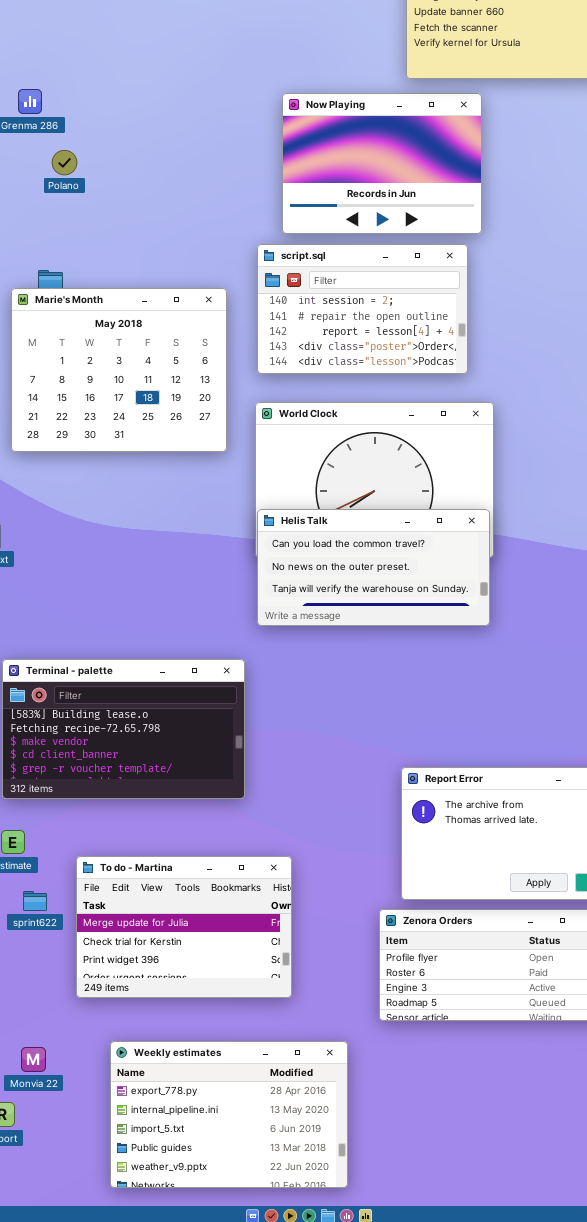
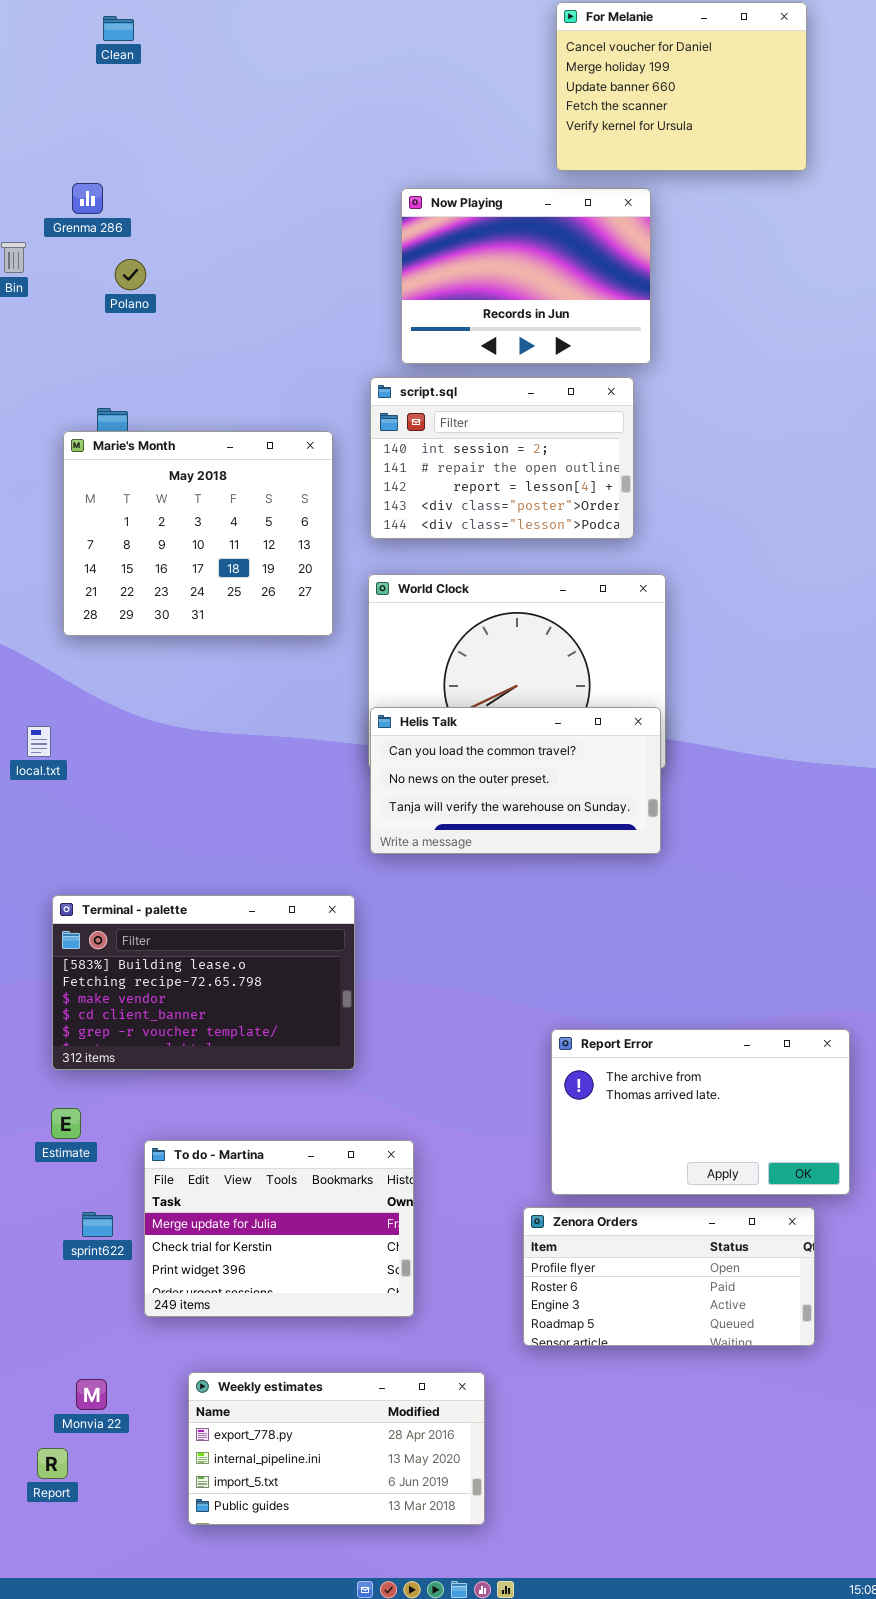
sprint622: [23,891,47,911] -> [82,1212,113,1237], moved
Weekly estimates: [110,1041,348,1188] -> [188,1372,485,1525], resized

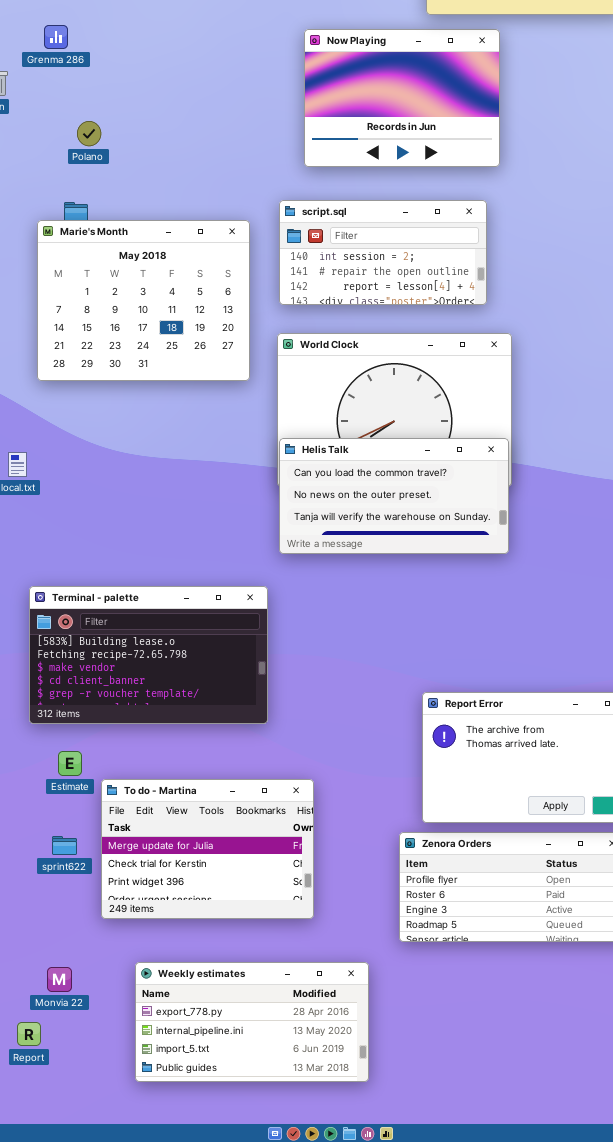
Polano: [115,259,146,290] -> [77,121,101,146], moved
script.sql: [370,377,634,539] -> [279,200,487,305], resized
Estimate: [51,1108,81,1139] -> [58,751,82,776], moved

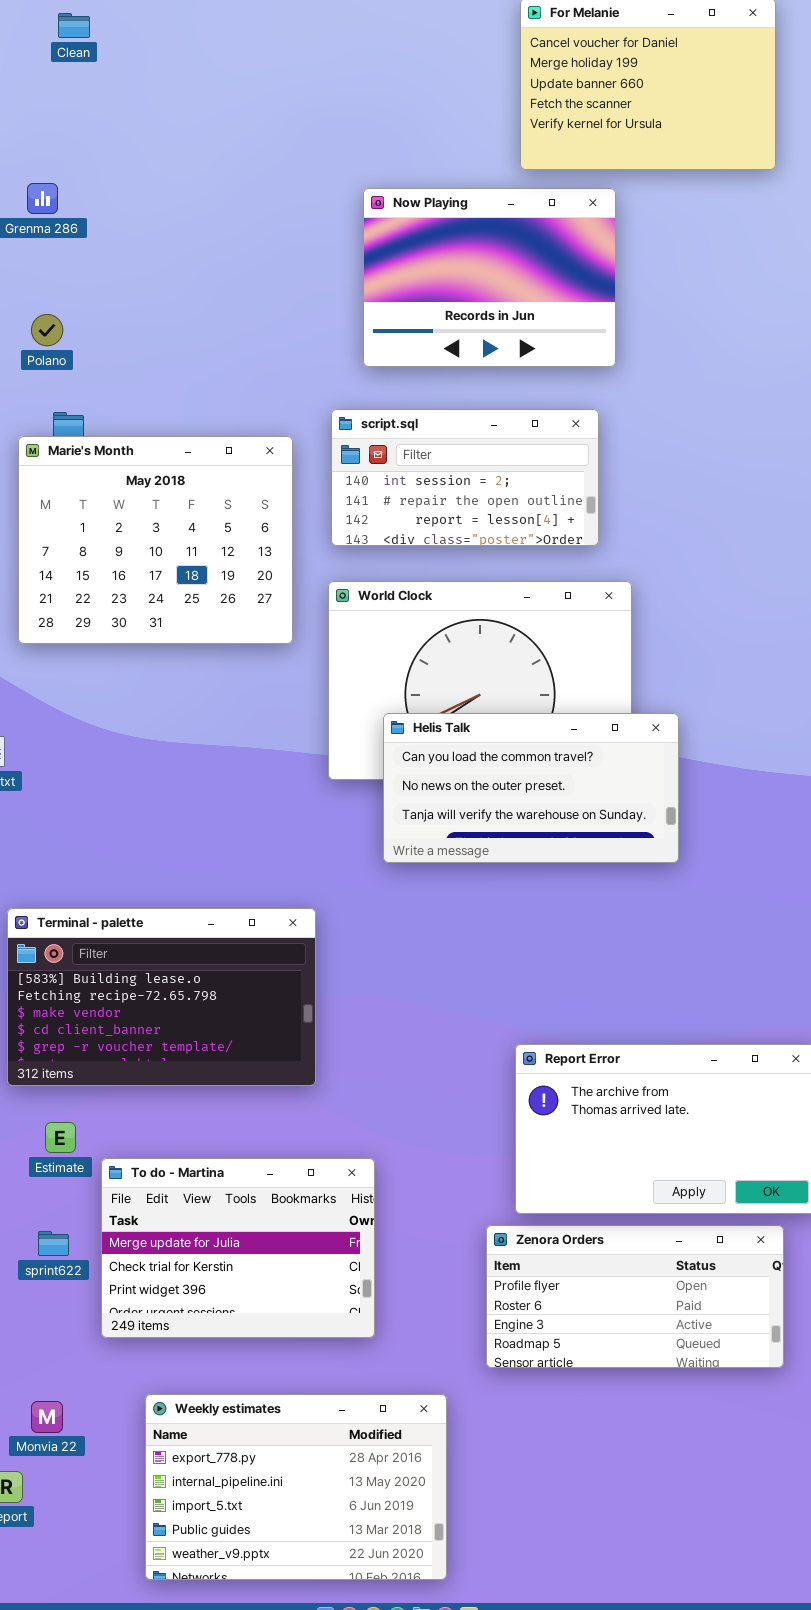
Polano: [77,121,101,146] -> [31,314,63,346], moved
Helis Talk: [279,438,509,554] -> [383,713,679,863], moved
Weekly estimates: [135,962,369,1082] -> [145,1394,447,1580], resized

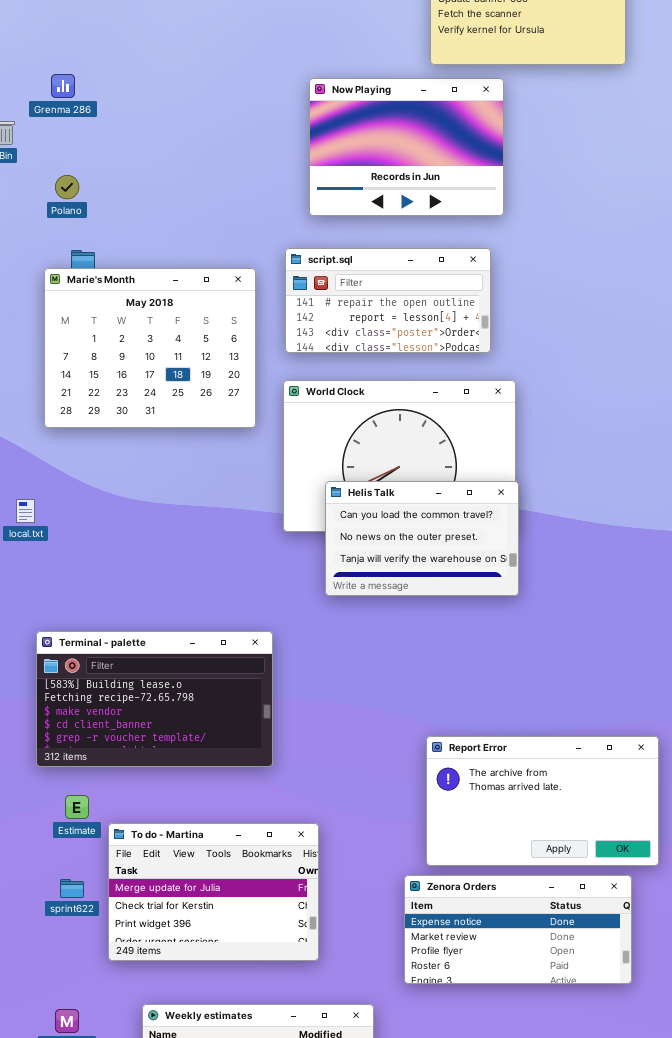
script.sql: [331,409,599,546] -> [285,248,491,353], scrolled down 1 row
Helis Talk: [383,713,679,863] -> [325,481,519,596], resized
Zenora Orders: [486,1225,784,1368] -> [404,875,632,984], scrolled up 2 rows

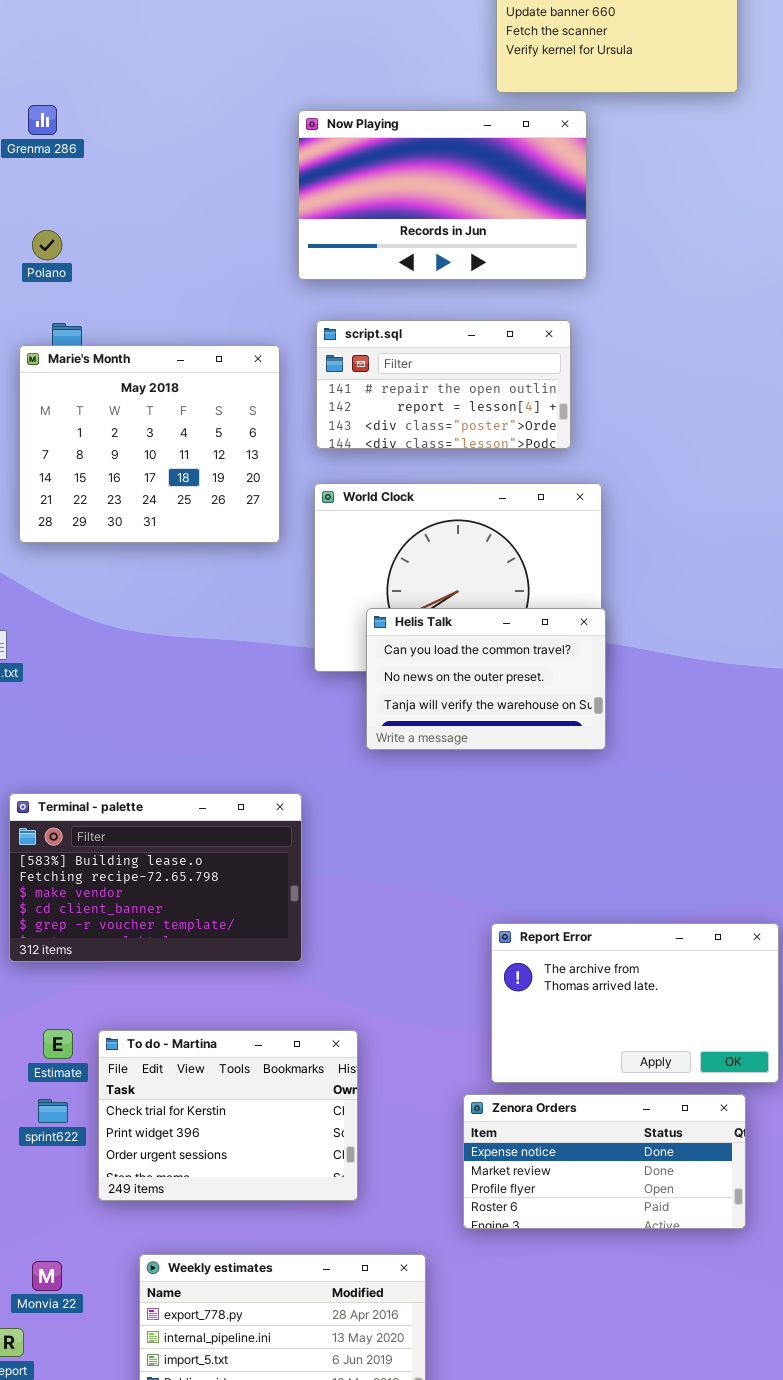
Now Playing: [309,78,504,216] -> [298,110,587,280], resized
Estimate: [65,795,89,819] -> [43,1029,73,1059], moved
To do - Martina: [108,823,319,961] -> [98,1030,358,1201], scrolled down 1 row

